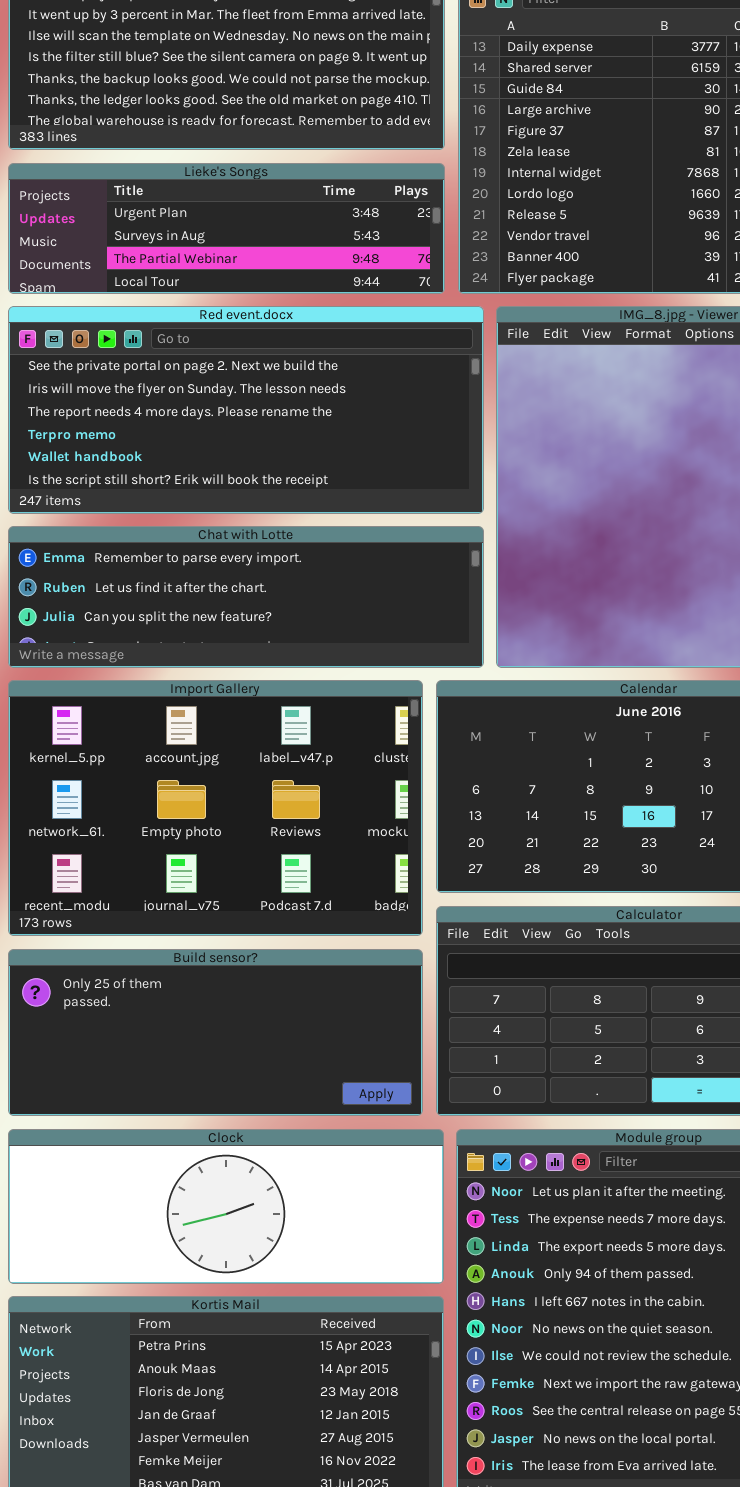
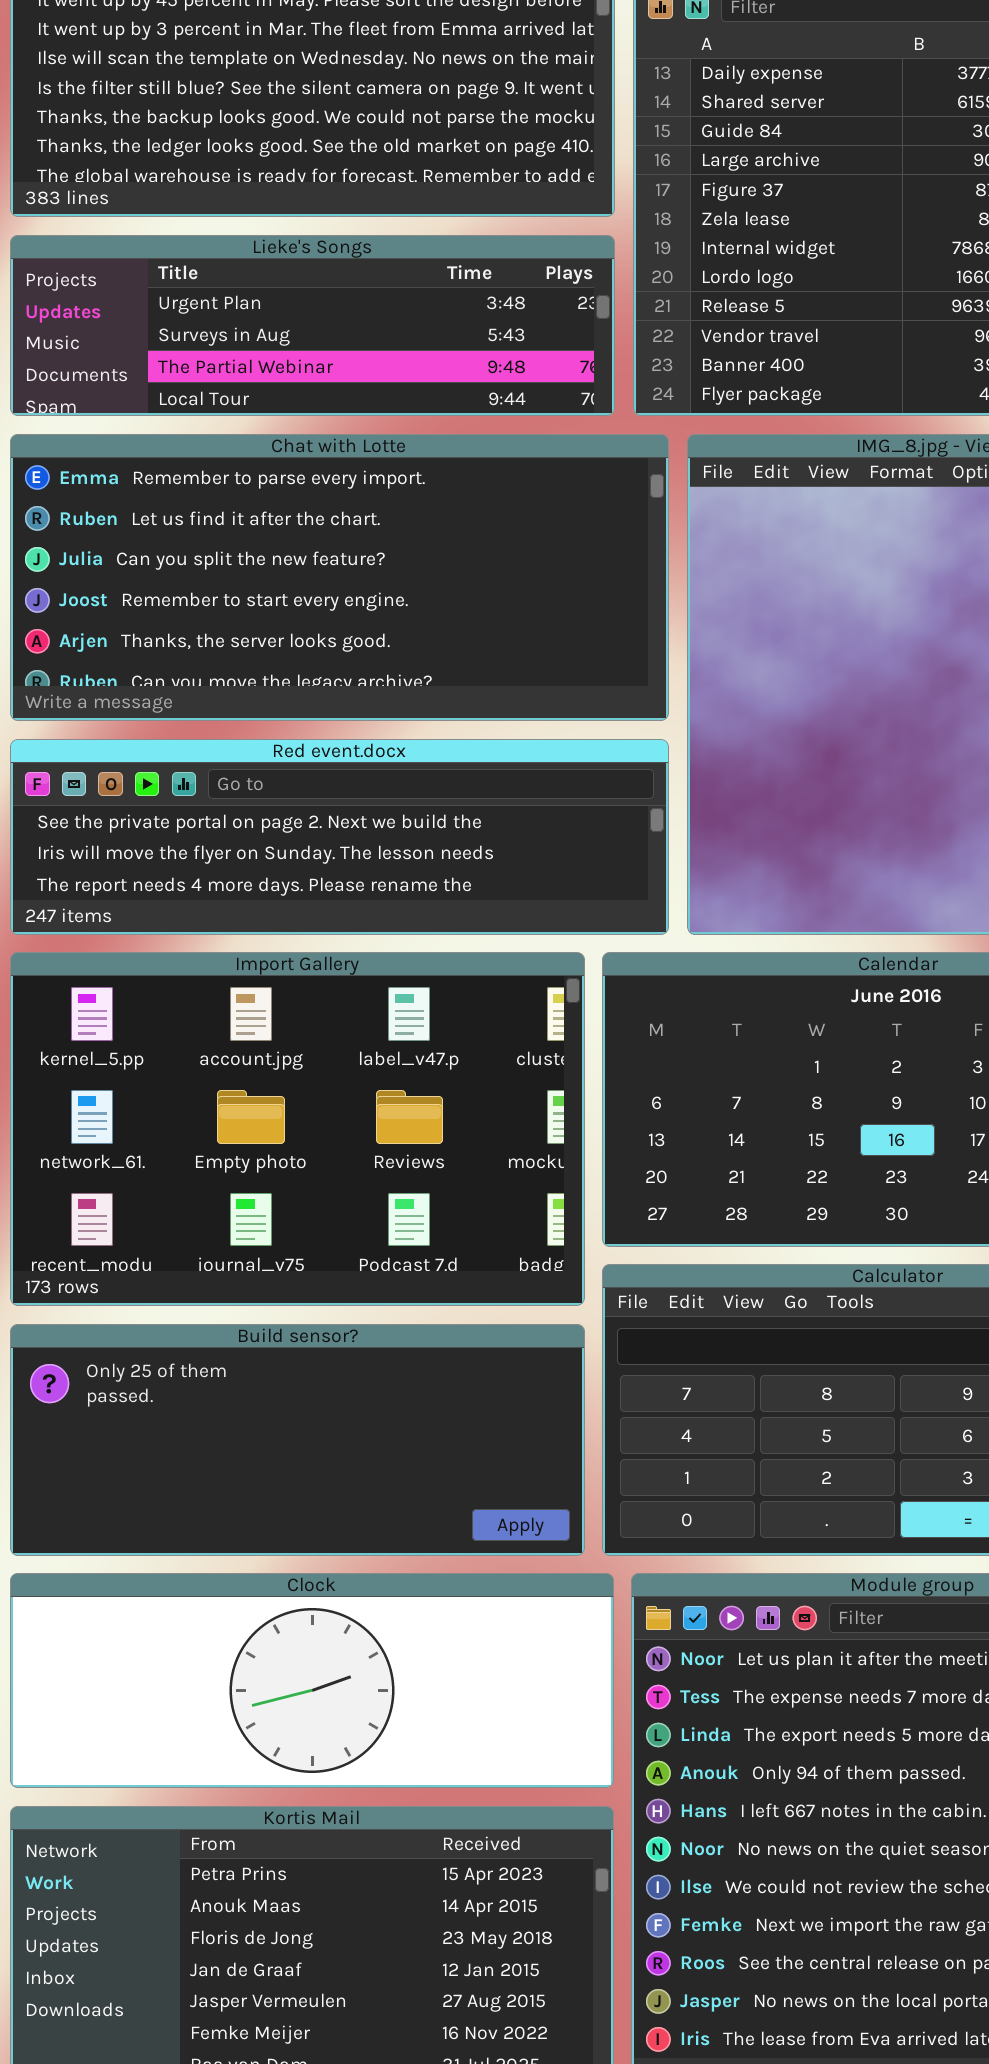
Red event.docx: [8,306,484,514] -> [10,739,669,935], moved, resized
Chat with Lotte: [8,526,484,668] -> [10,434,669,721], moved, resized

